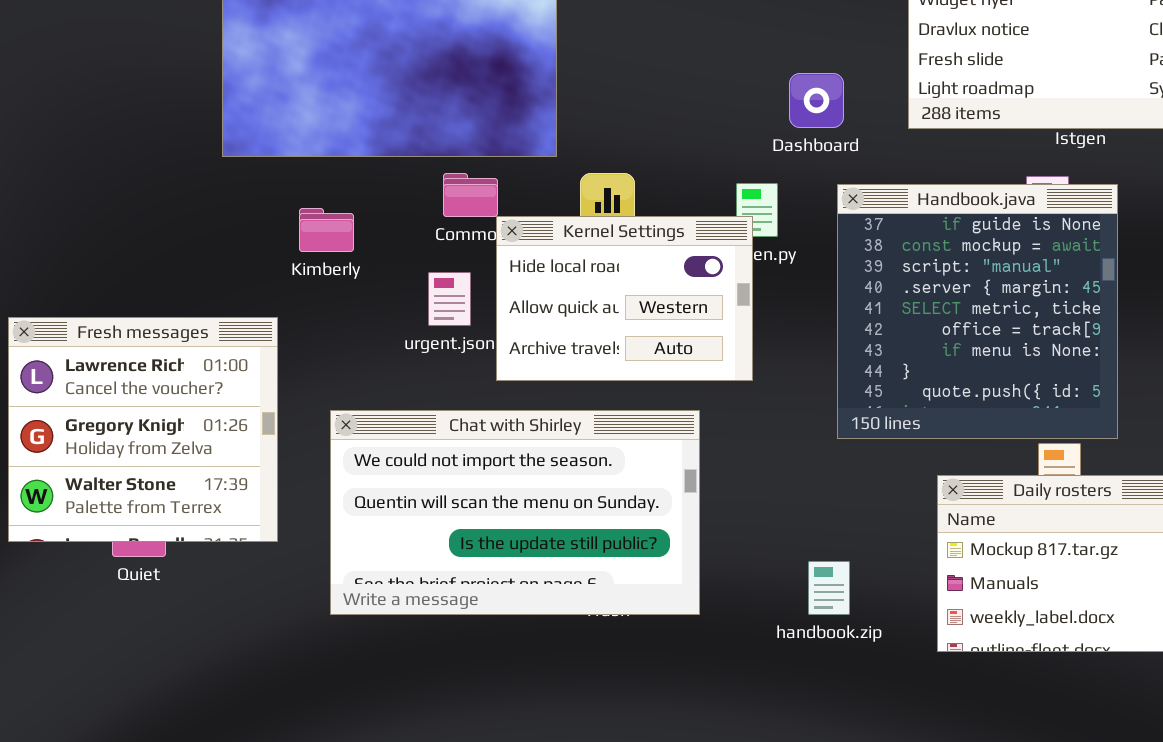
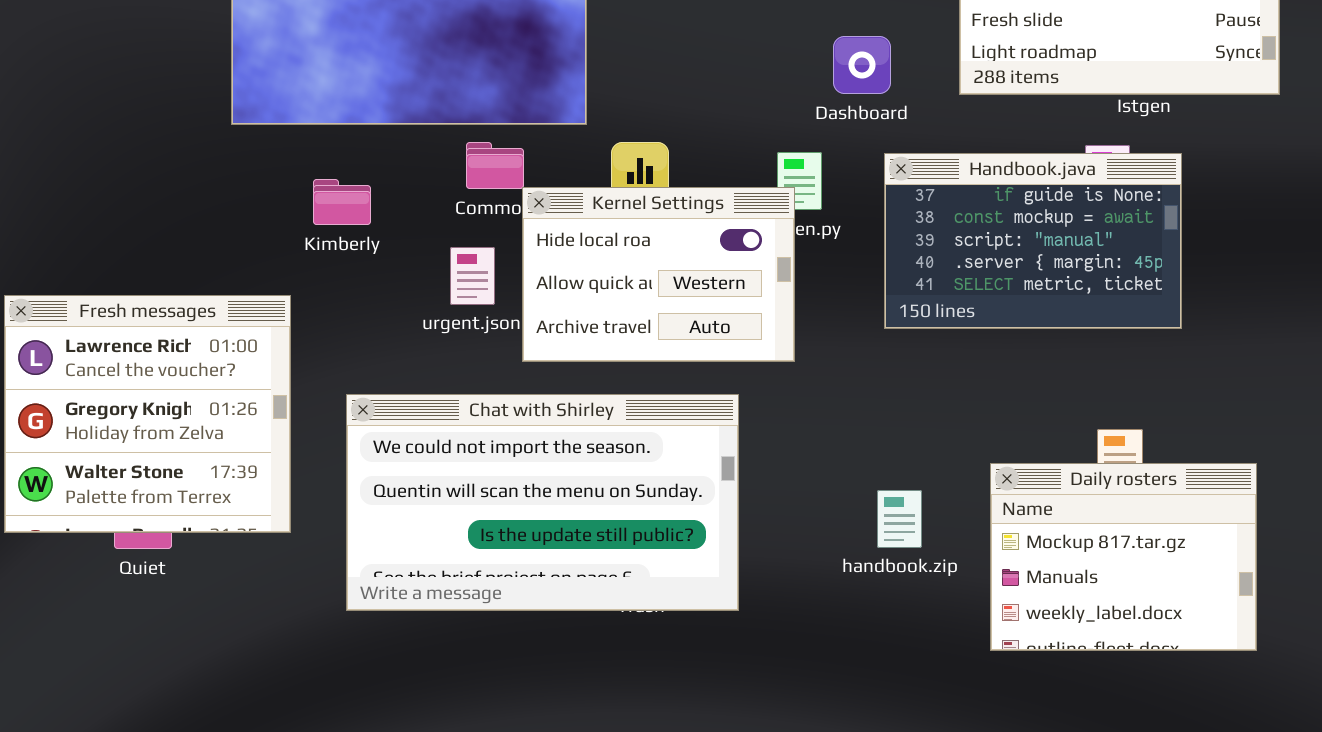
Handbook.java: [837,184,1118,439] -> [884,153,1182,329], resized
handbook.zip: [808,561,850,615] -> [877,490,922,548], moved

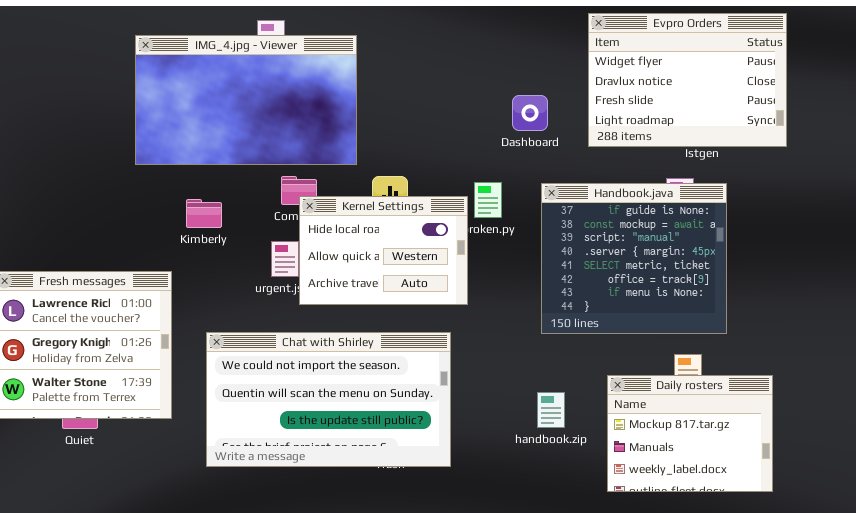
Dashboard: [833,36,891,94] -> [512,95,548,131], moved
Handbook.java: [884,153,1182,329] -> [541,183,727,334], resized
Kernel Settings: [522,187,795,362] -> [299,196,468,305], moved

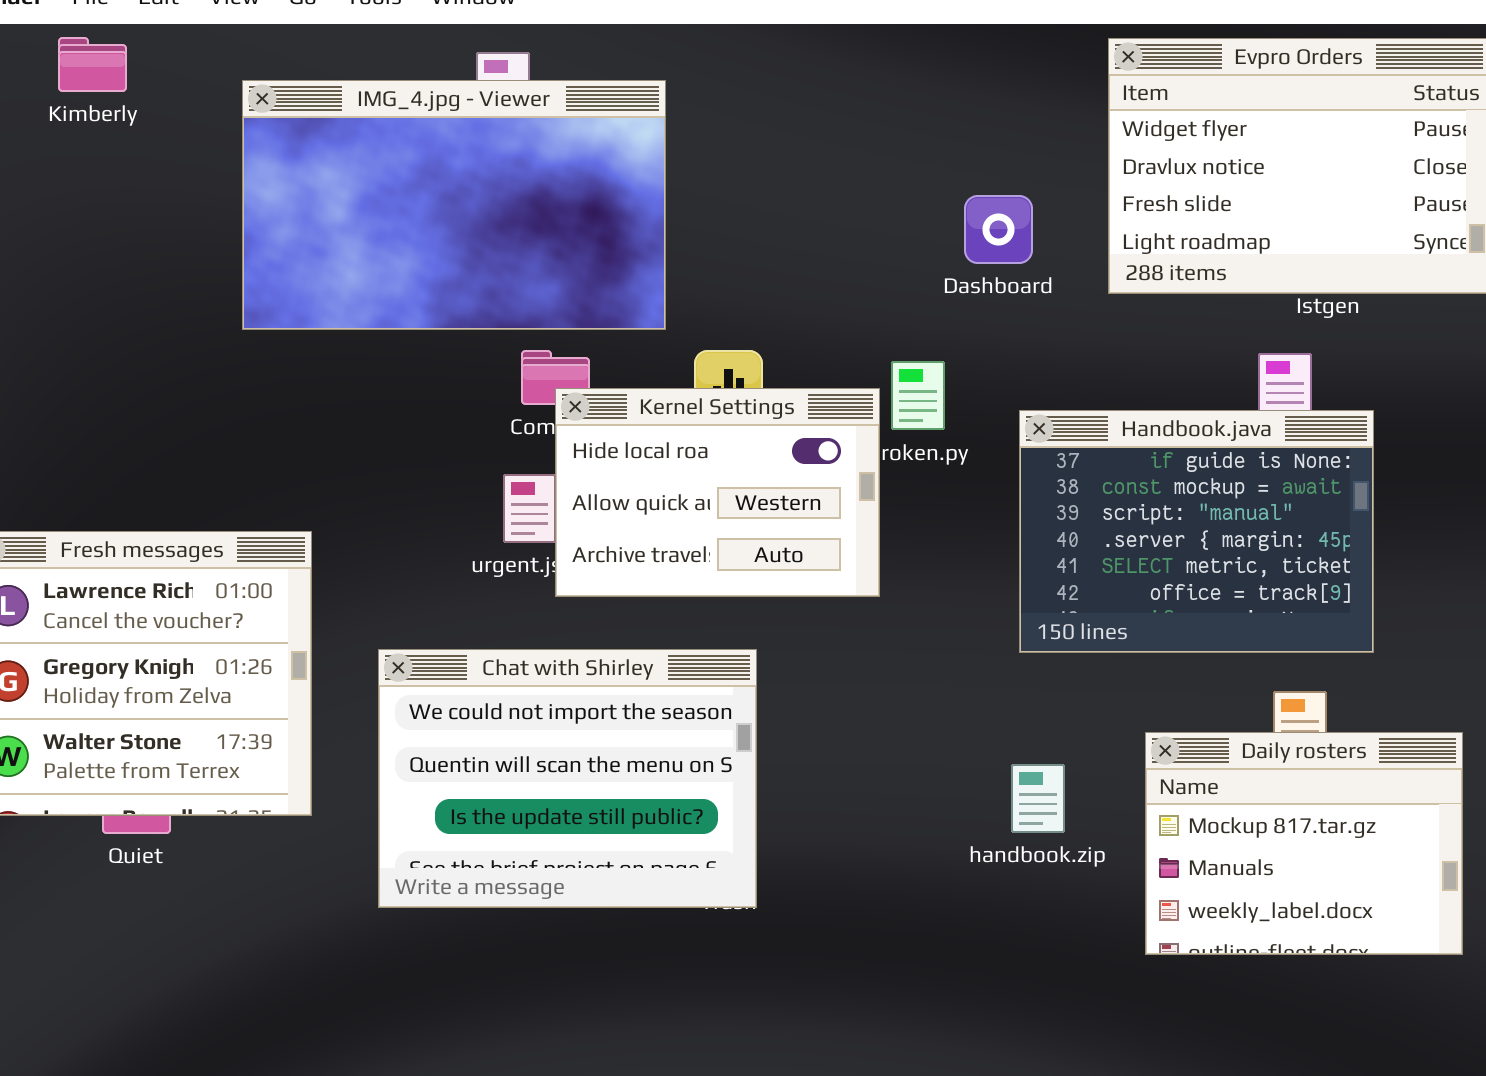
Handbook.java: [541,183,727,334] -> [1019,410,1374,653], resized
Kimberly: [186,199,222,228] -> [58,37,127,92], moved
Chat with Shirley: [206,332,451,467] -> [378,649,757,908], resized

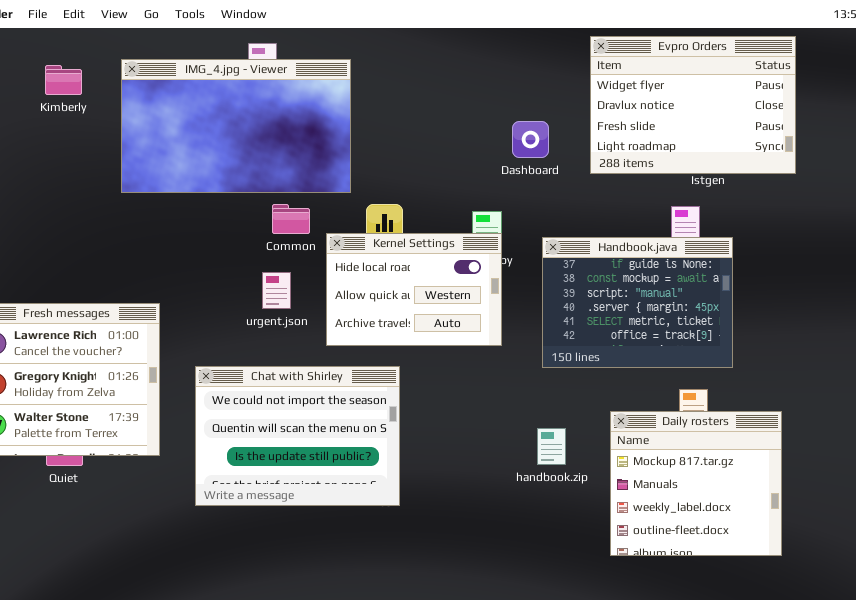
Kimberly: [58,37,127,92] -> [45,65,82,95], moved
Kernel Settings: [555,388,880,597] -> [326,233,502,346], moved
Daily rosters: [1145,732,1463,955] -> [610,411,782,556], resized

